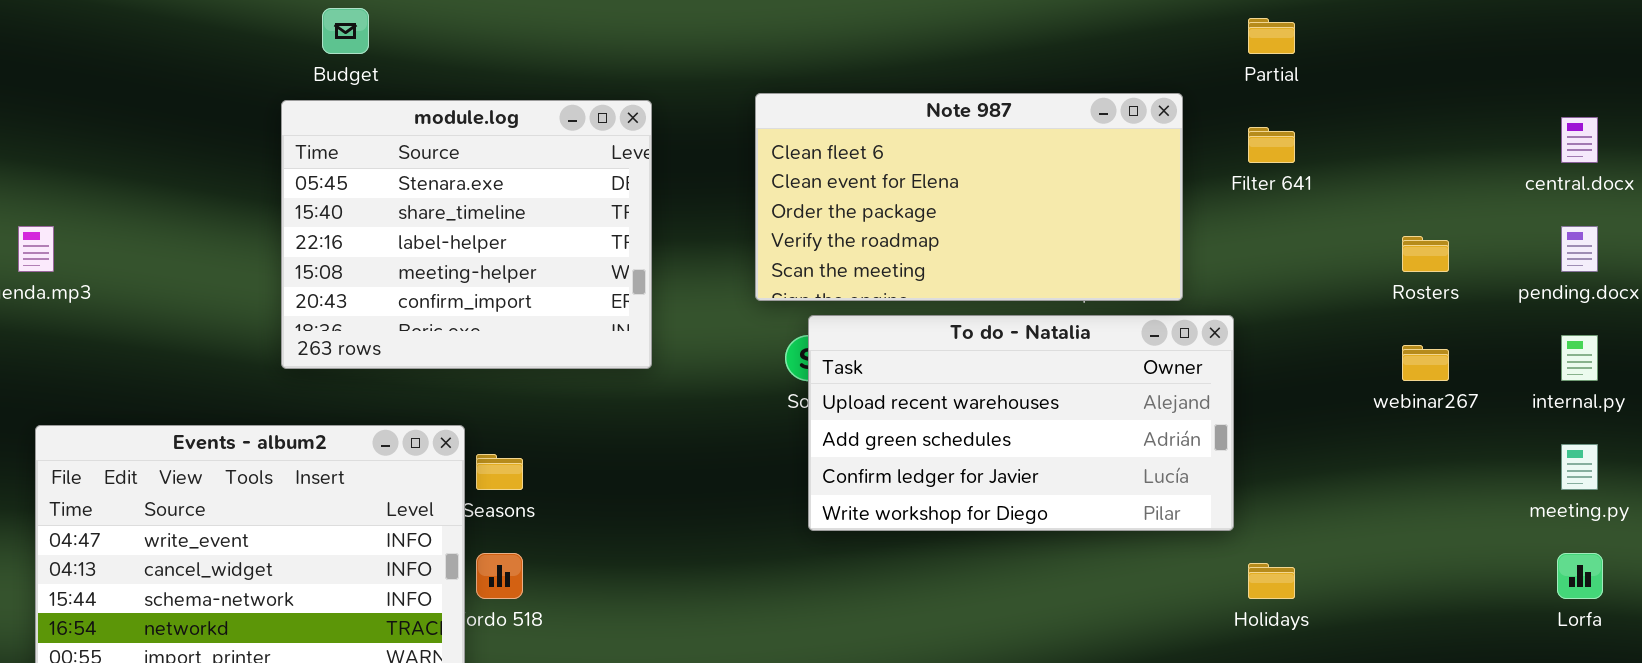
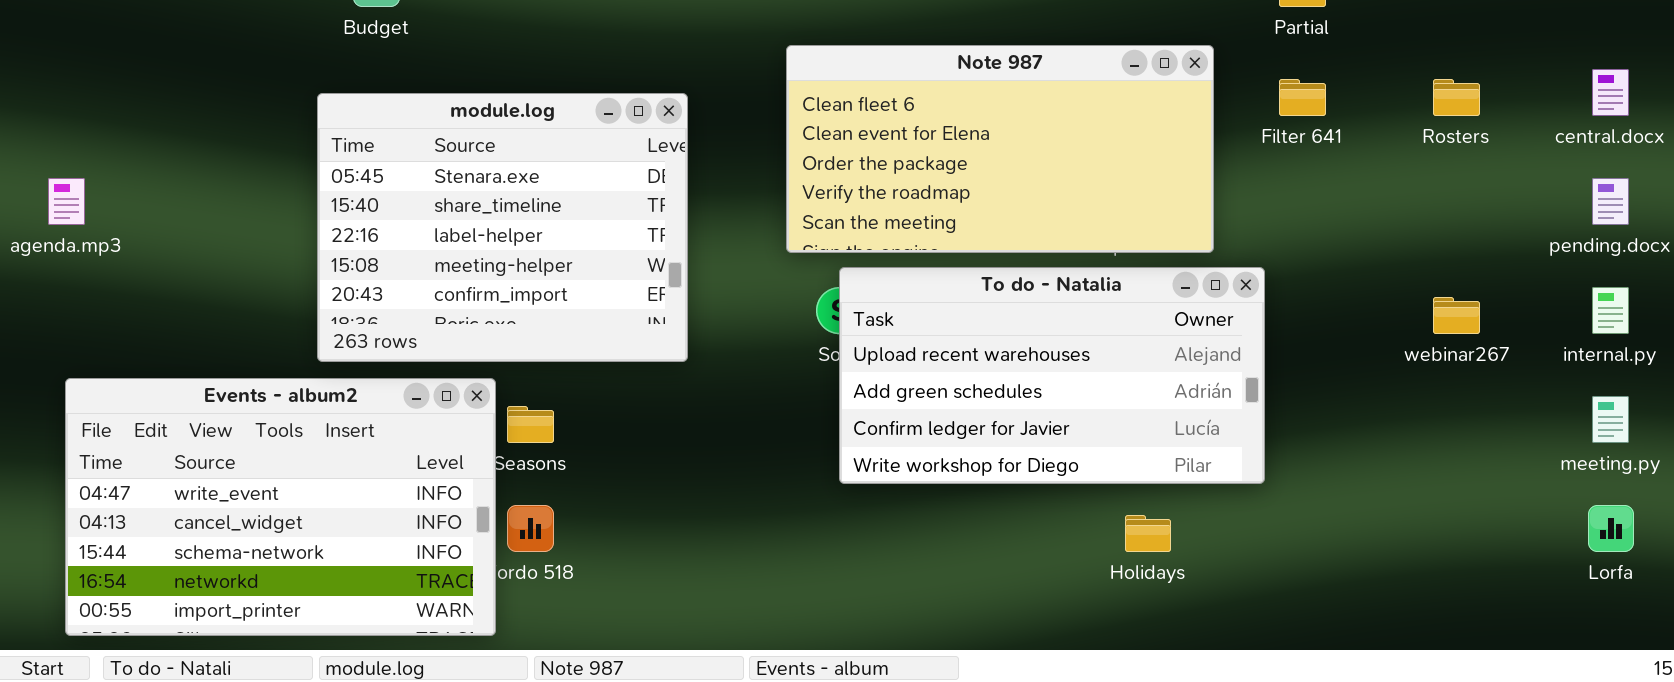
module.log: [281,100,652,369] -> [317,93,688,362], moved
Rosters: [1402,236,1449,272] -> [1433,79,1480,116], moved
Holidays: [1248,563,1295,599] -> [1125,515,1171,552], moved

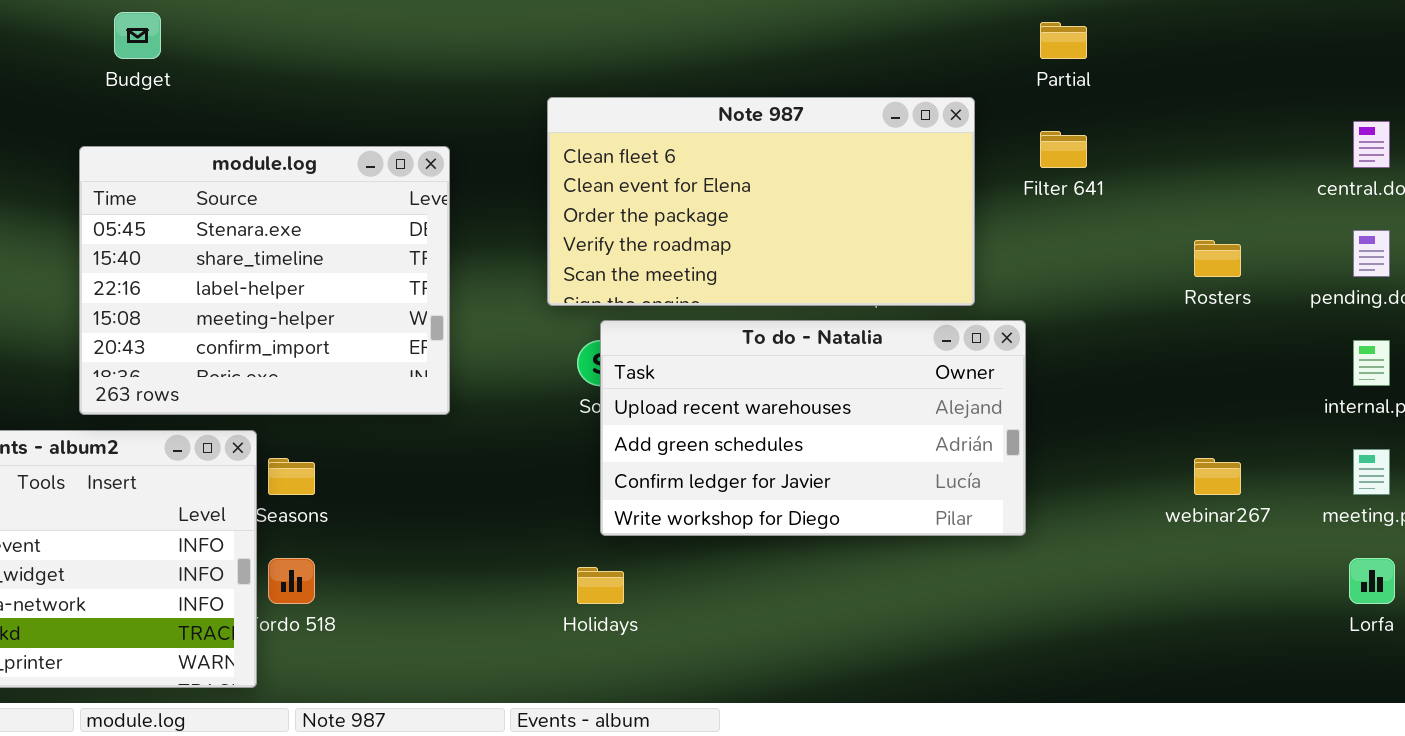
Rosters: [1433,79,1480,116] -> [1194,240,1241,277], moved
webinar267: [1433,297,1480,334] -> [1194,458,1241,495], moved
Holidays: [1125,515,1171,552] -> [577,567,624,604], moved

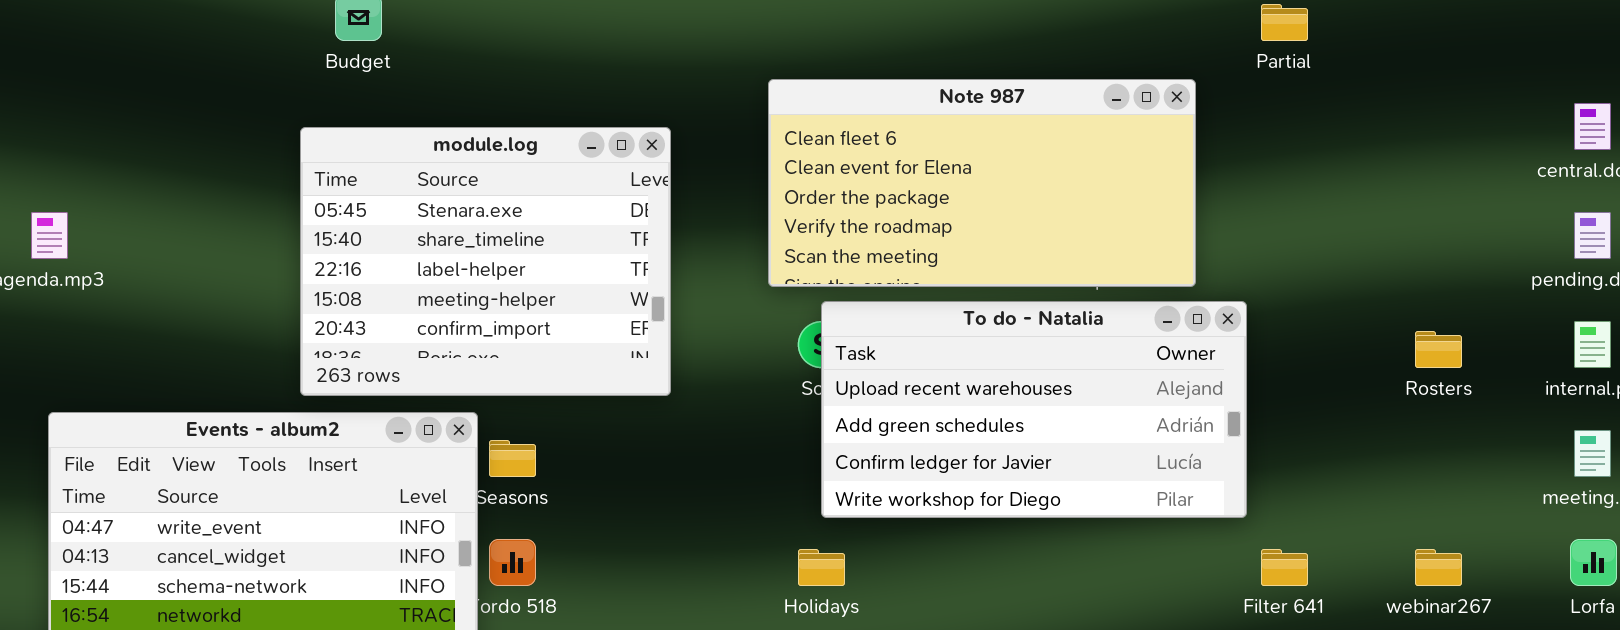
Filter 641: [1040,131,1087,168] -> [1261,549,1308,586], moved
Rosters: [1194,240,1241,277] -> [1415,331,1462,368], moved
webinar267: [1194,458,1241,495] -> [1415,549,1462,586], moved

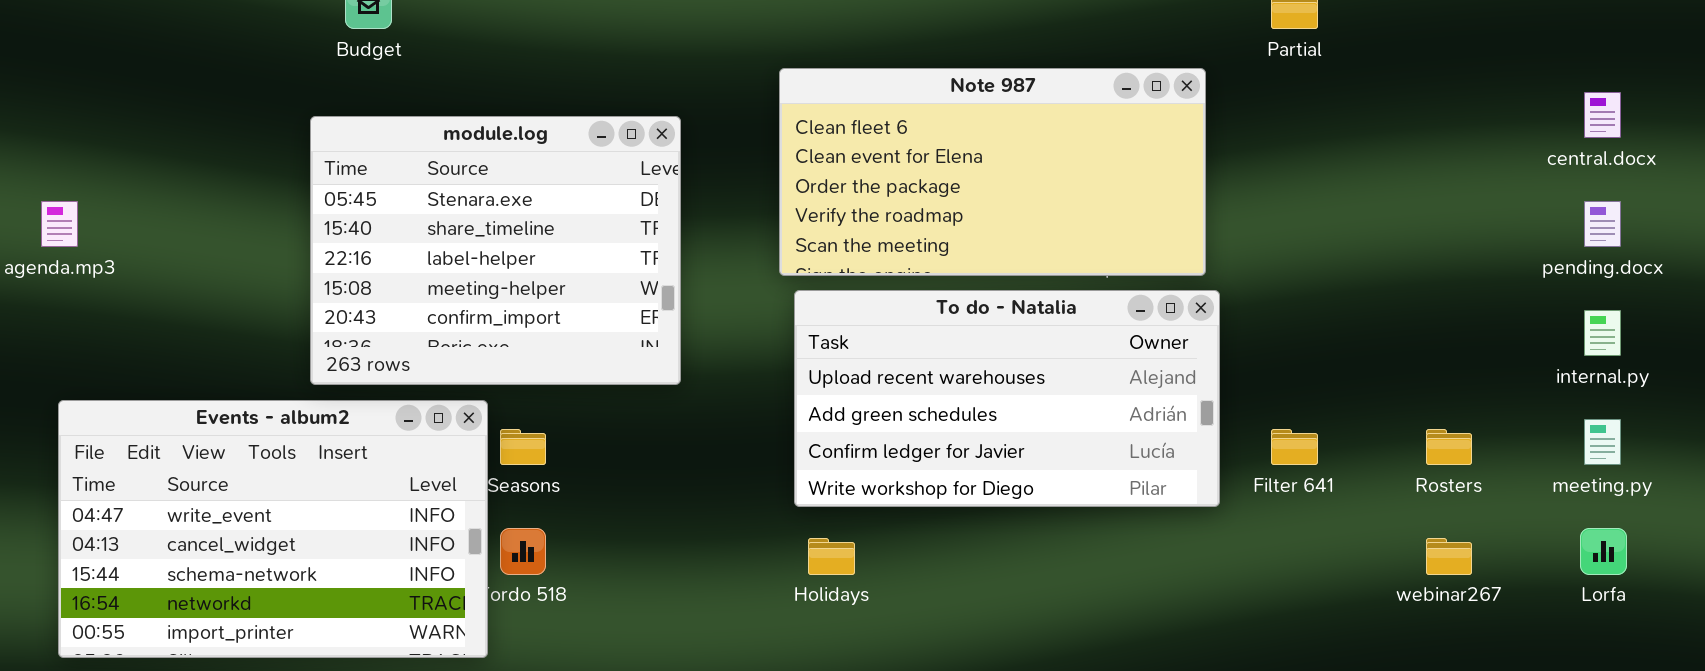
To do - Natalia: [821,301,1247,518] -> [794,290,1220,507], moved
Rosters: [1415,331,1462,368] -> [1426,429,1472,465], moved
Filter 641: [1261,549,1308,586] -> [1271,429,1318,465], moved

